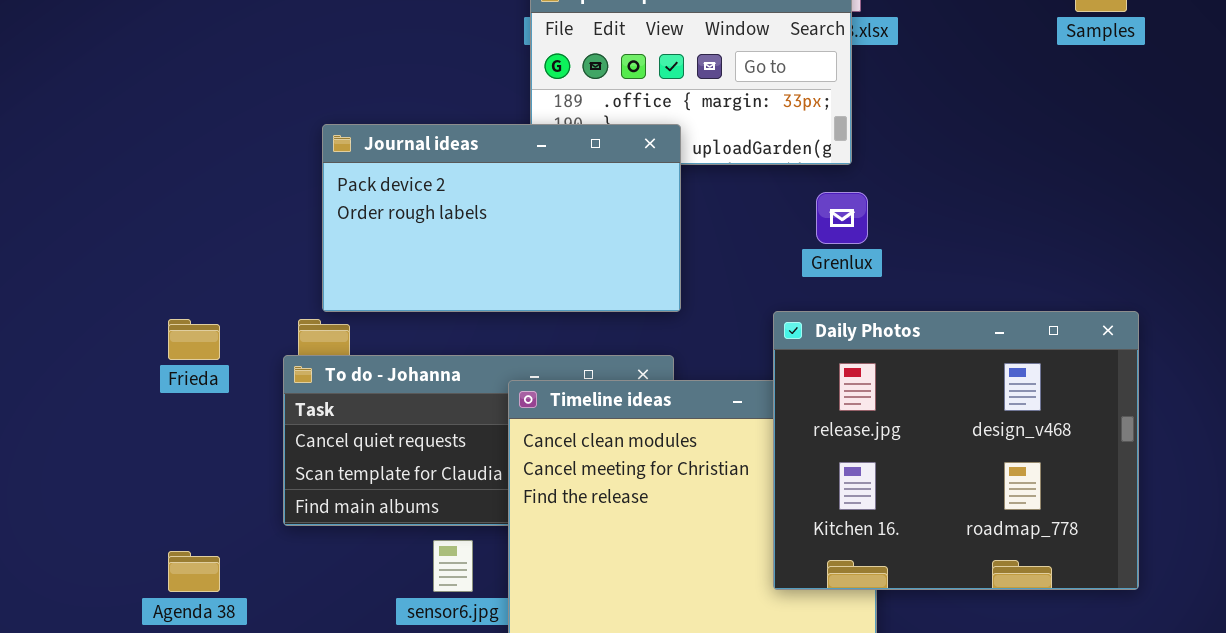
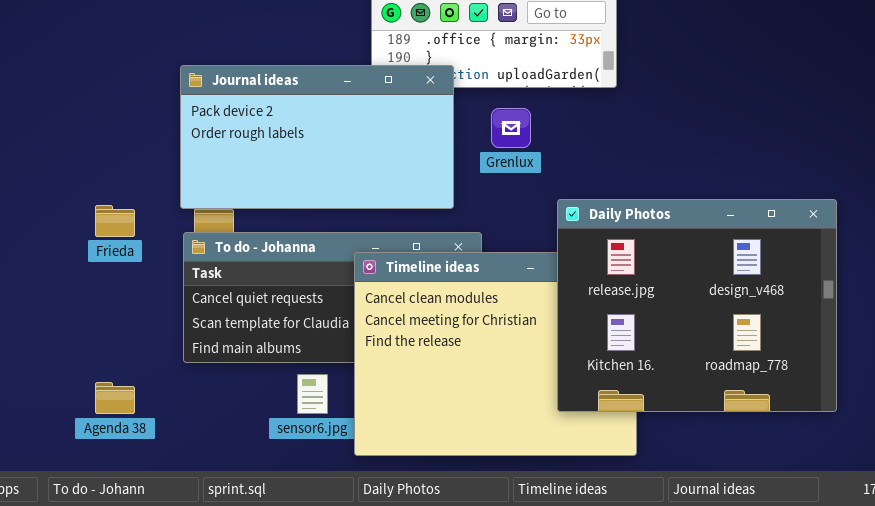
Journal ideas: [322,124,681,312] -> [180,65,454,209], moved
Grenlux: [816,192,868,244] -> [491,108,531,148], moved

